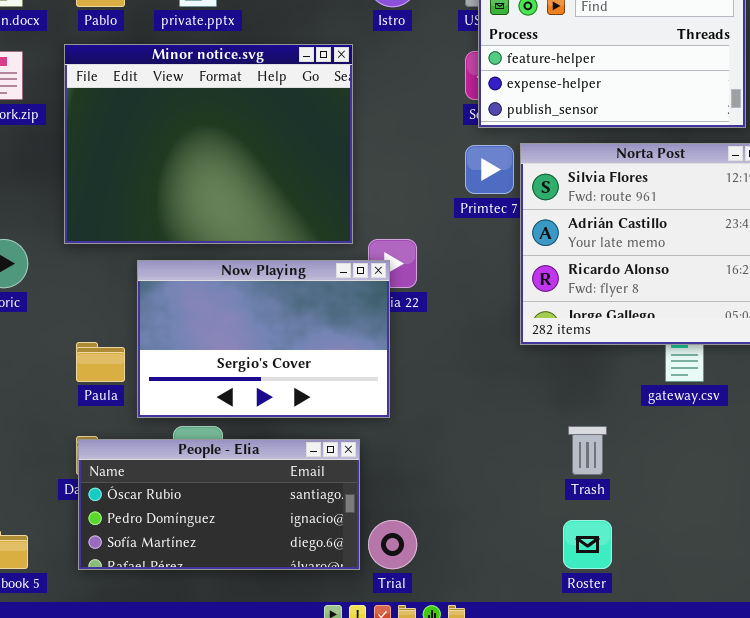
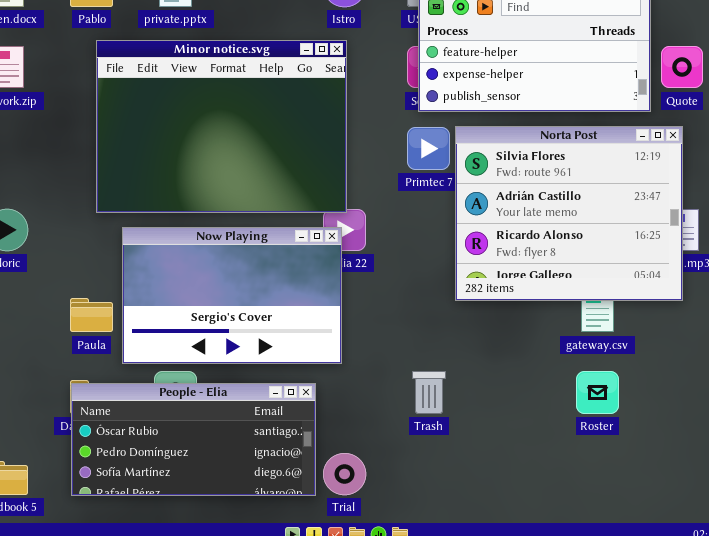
Minor notice.svg: [64,44,353,244] -> [96,40,347,213], moved
Trash: [568,426,607,475] -> [412,371,446,414], moved
Roster: [563,520,612,569] -> [576,371,619,414], moved

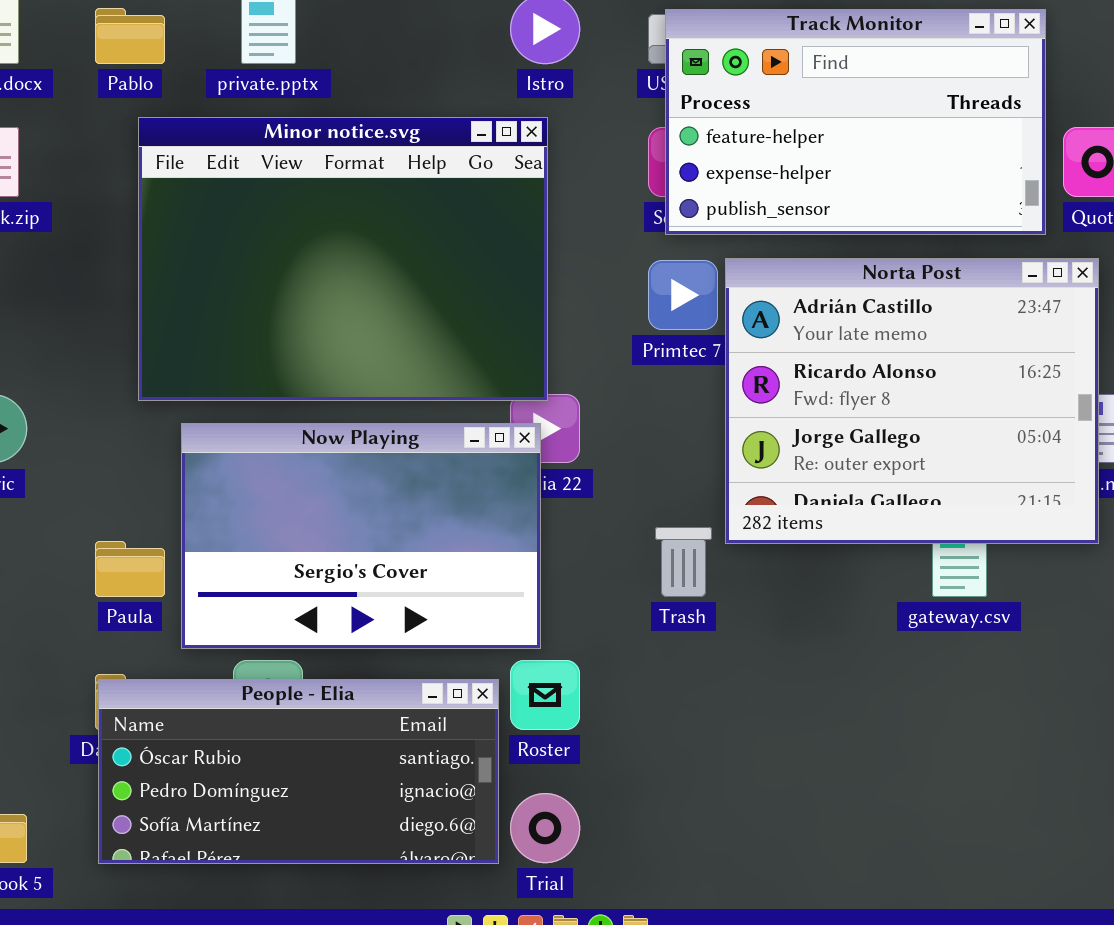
Norta Post: [455,126,683,301] -> [725,258,1099,544], scrolled down 1 row
Trash: [412,371,446,414] -> [655,527,712,597], moved
Roster: [576,371,619,414] -> [510,660,580,730], moved

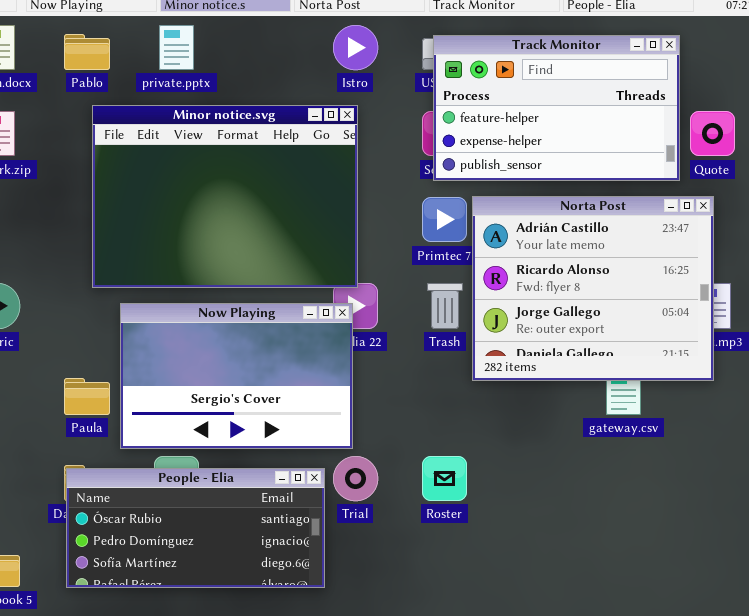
Trash: [655,527,712,597] -> [427,283,463,329], moved
Roster: [510,660,580,730] -> [422,456,467,501], moved
Trial: [510,793,580,863] -> [333,456,378,501], moved

